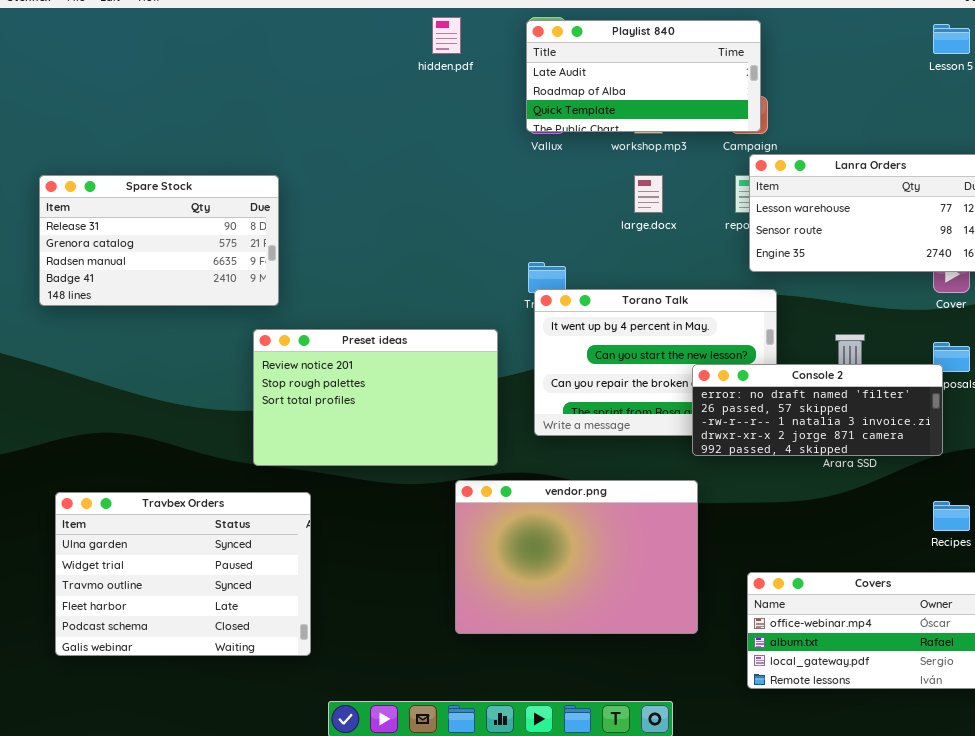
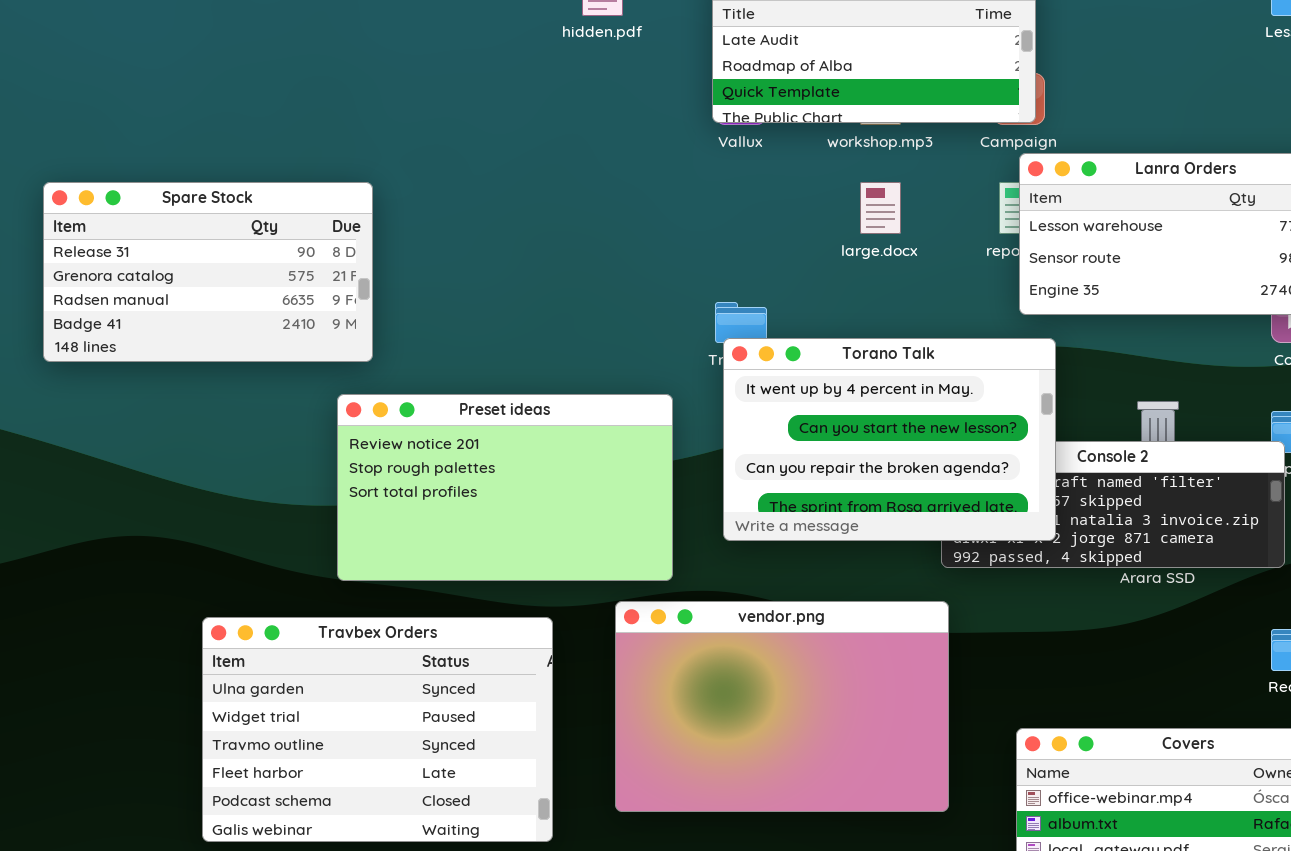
Torano Talk: [534,289,777,436] -> [723,338,1056,541], raised
Travbex Orders: [55,492,311,656] -> [202,617,553,842], moved

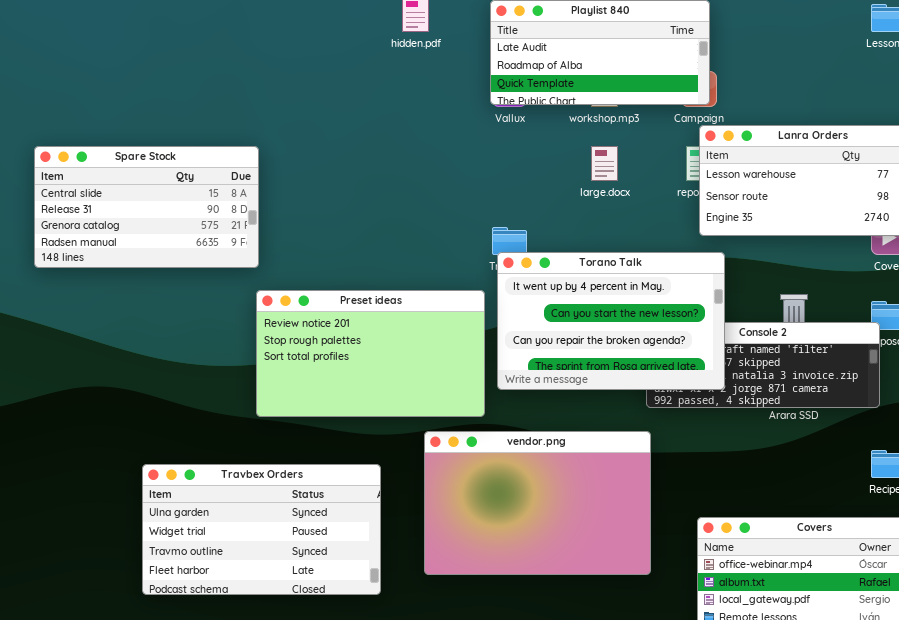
Spare Stock: [43,182,373,362] -> [34,146,259,268], scrolled up 1 row
Preset ideas: [337,394,673,581] -> [256,290,485,417], moved
Travbex Orders: [202,617,553,842] -> [142,464,381,595], resized

